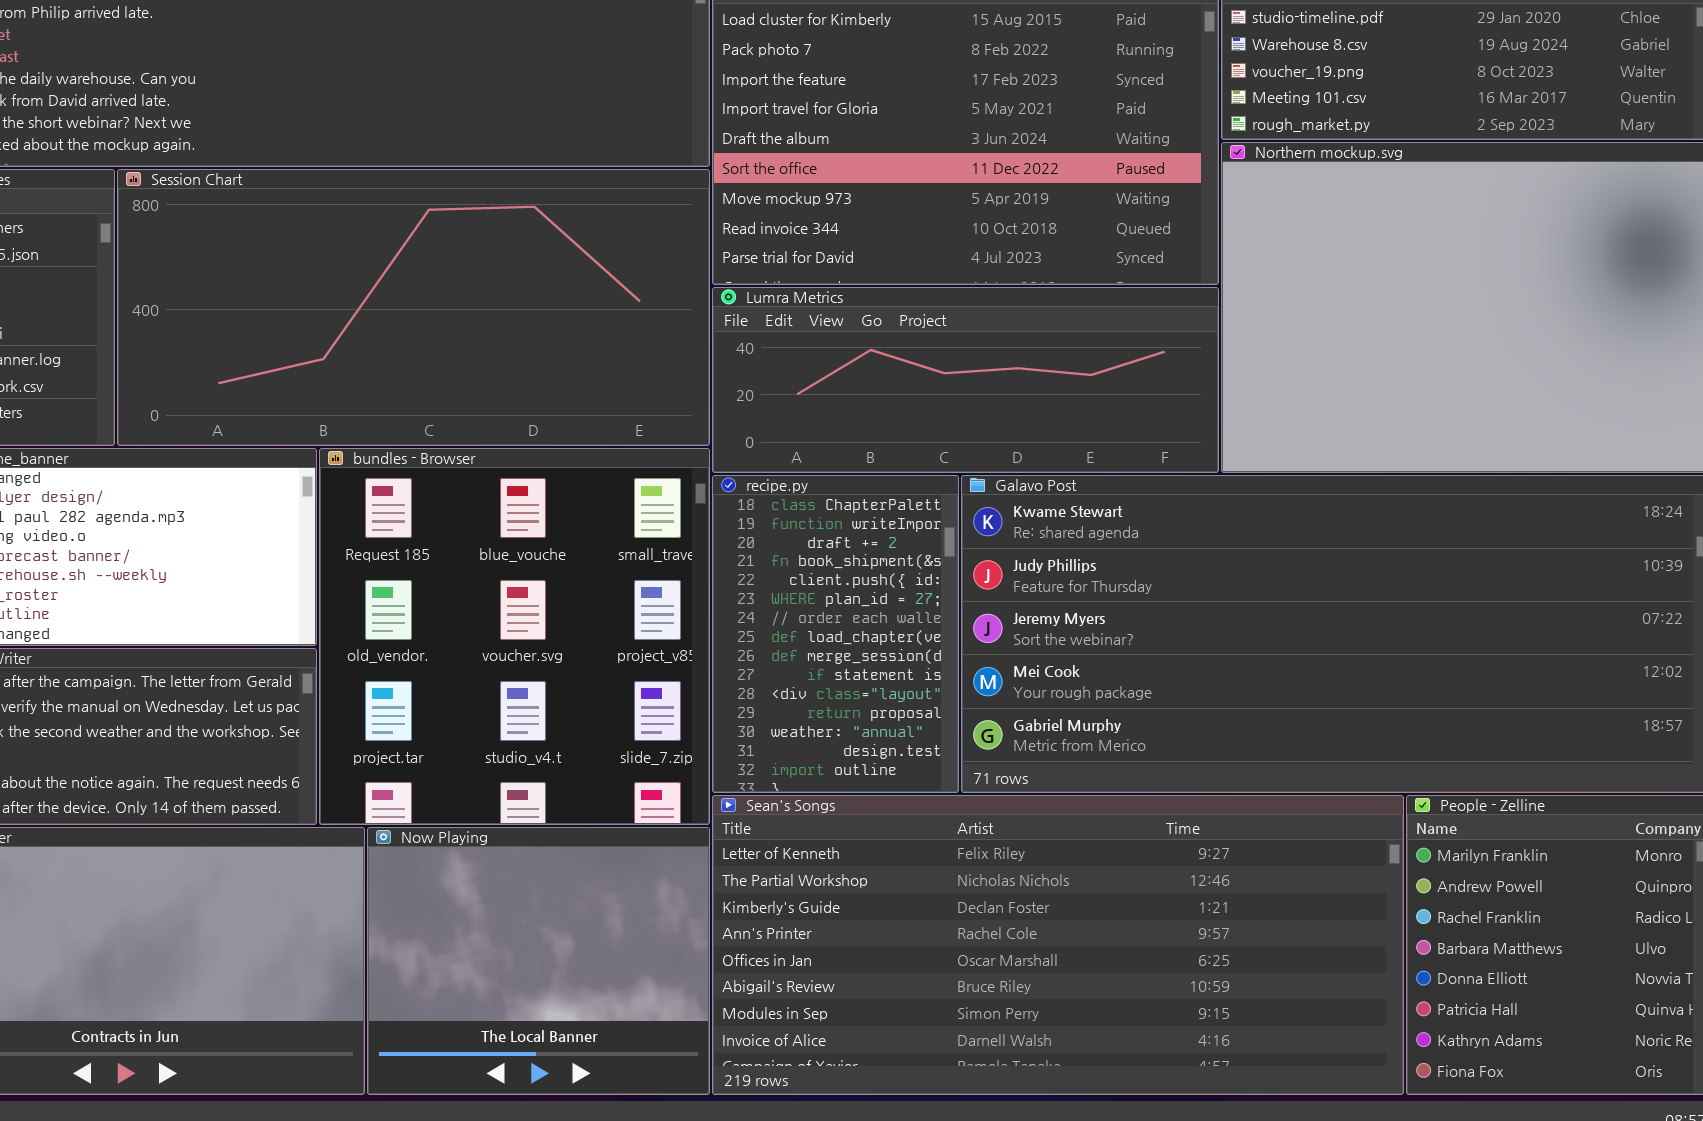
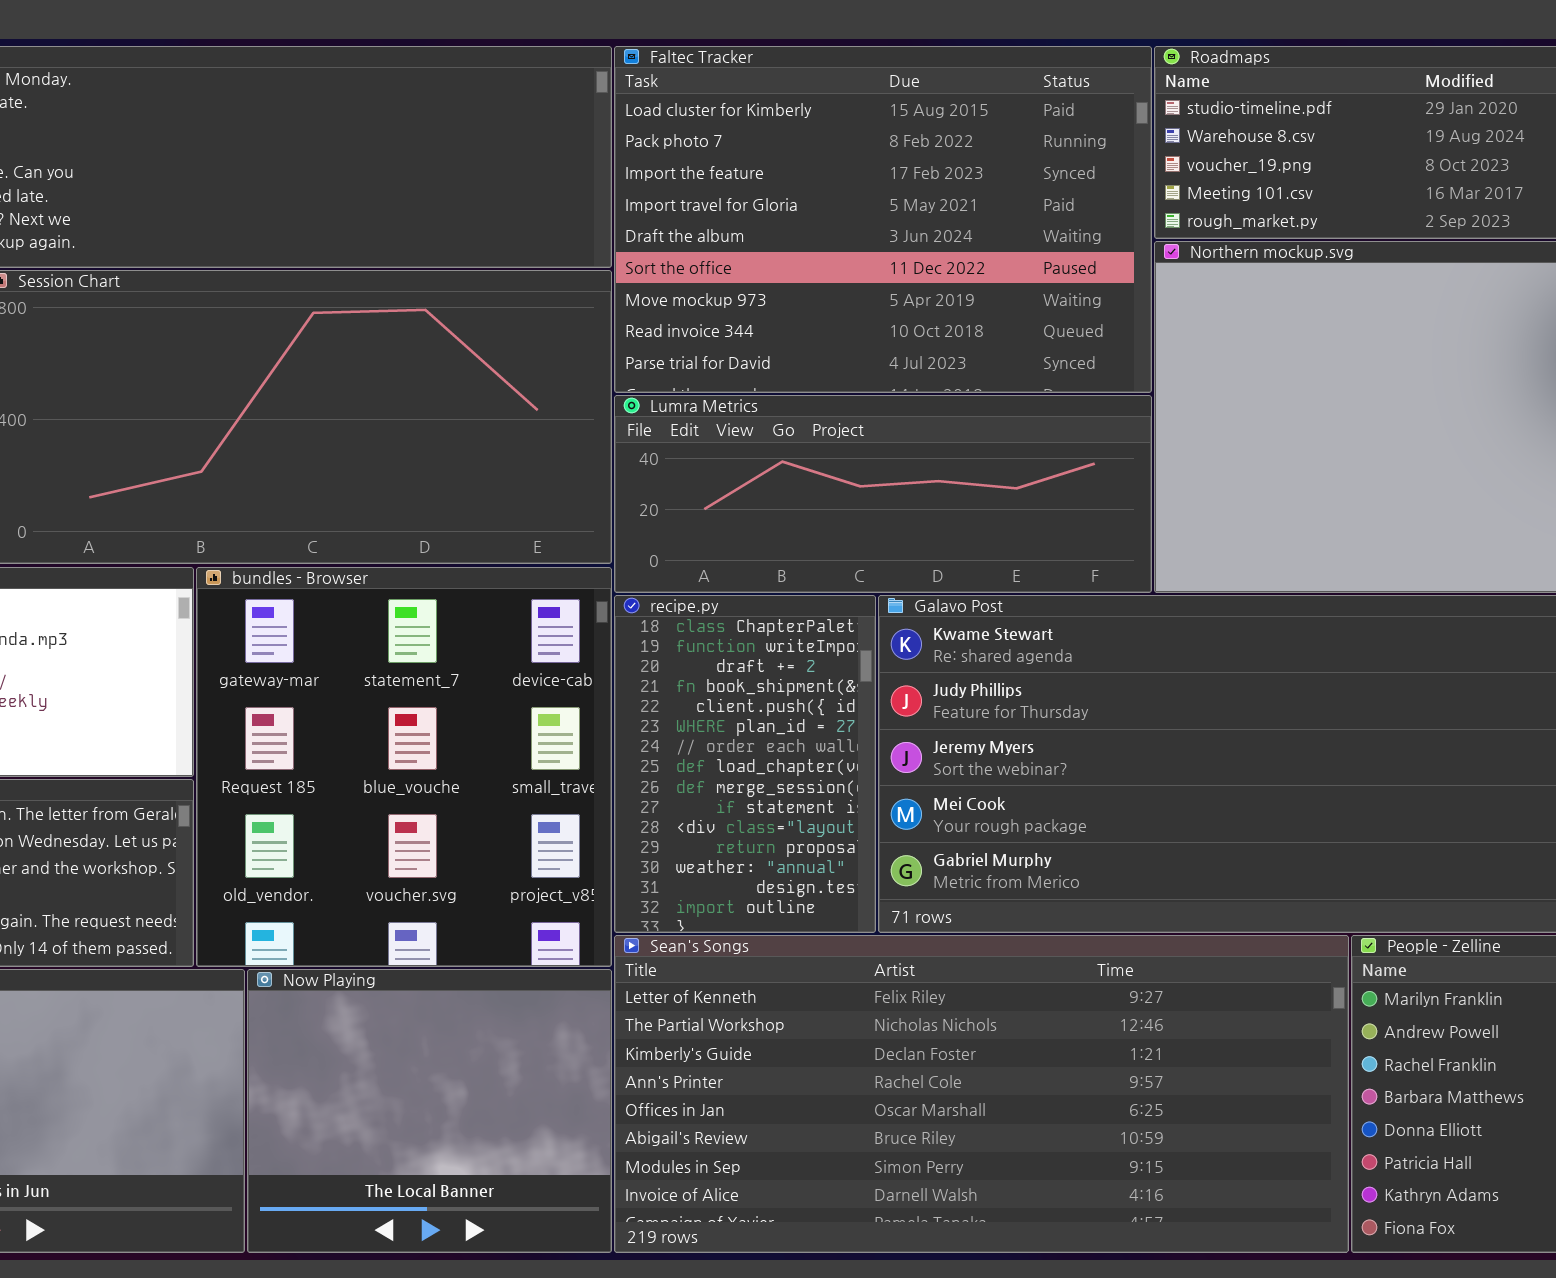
bundles - Browser: [319,448,710,825] -> [196,567,612,967], scrolled up 1 row

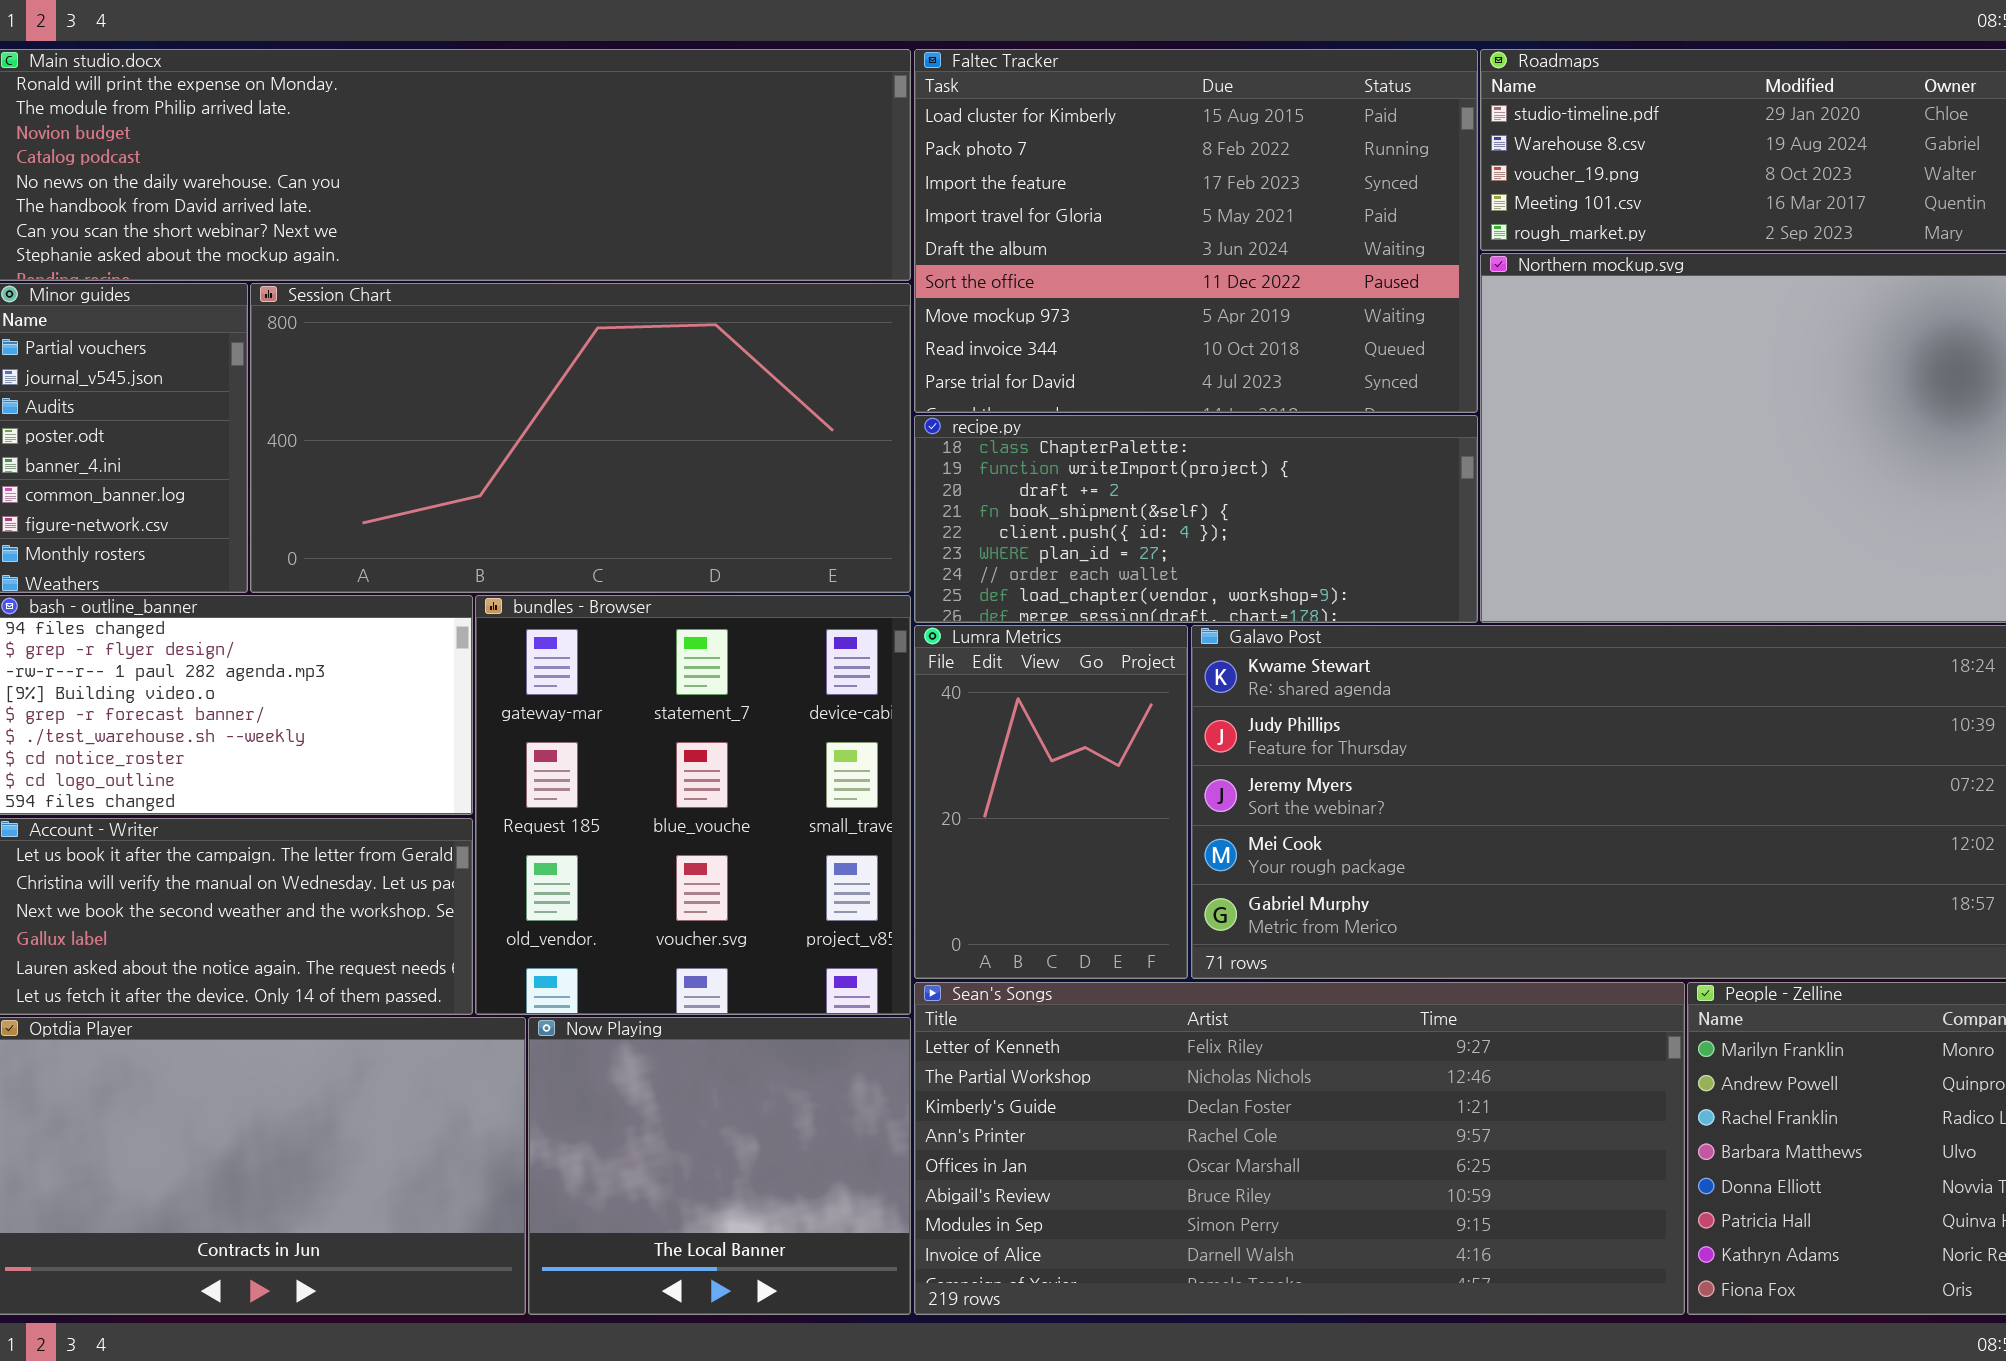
Lumra Metrics: [614,395,1152,593] -> [914,625,1188,979], moved, resized
recipe.py: [614,595,876,933] -> [914,415,1478,623], moved, resized

